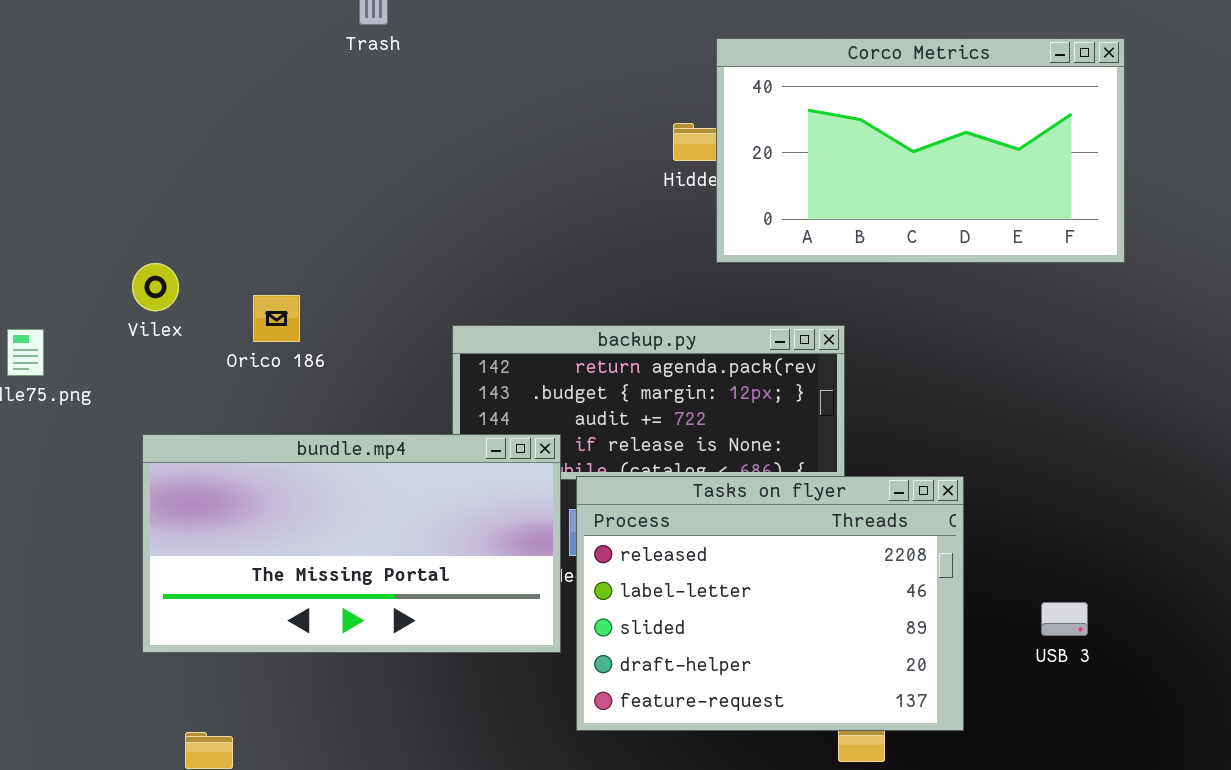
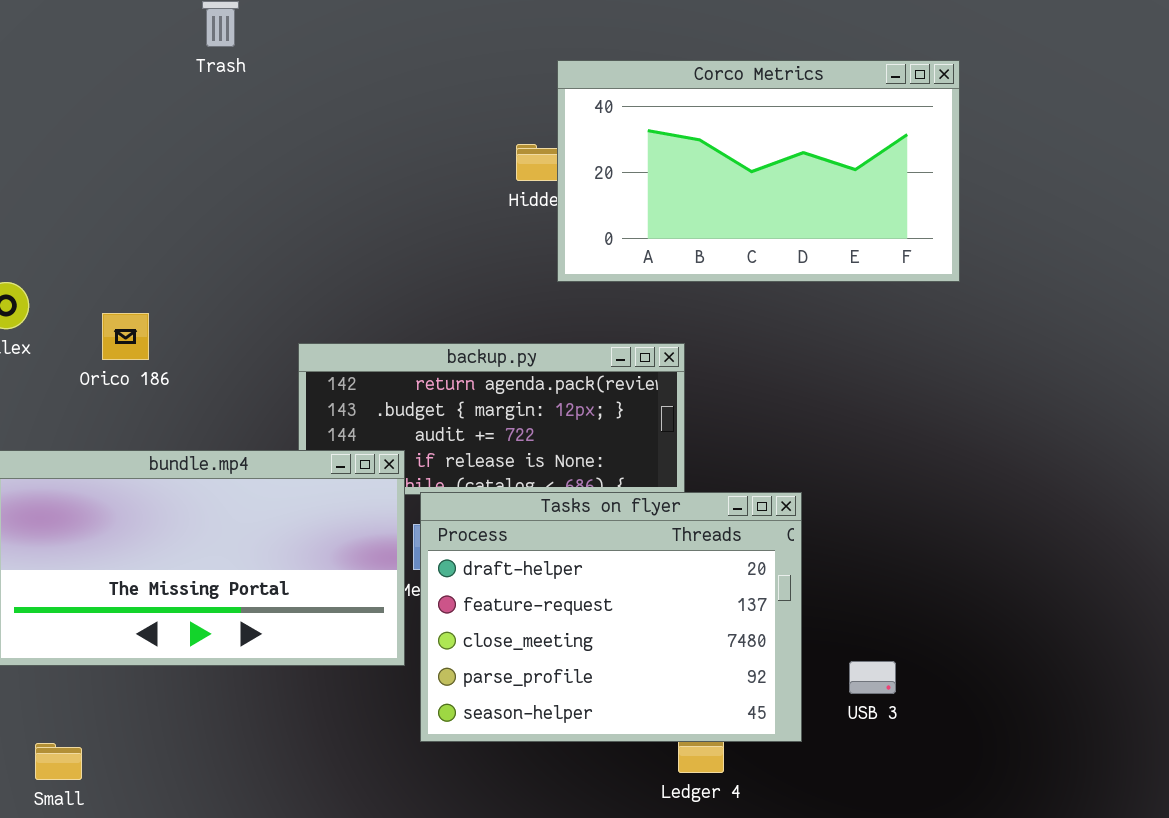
Tasks on flyer: [576,476,964,731] -> [420,492,802,742], scrolled down 3 rows
USB 3: [1041,602,1088,636] -> [849,661,896,694], moved

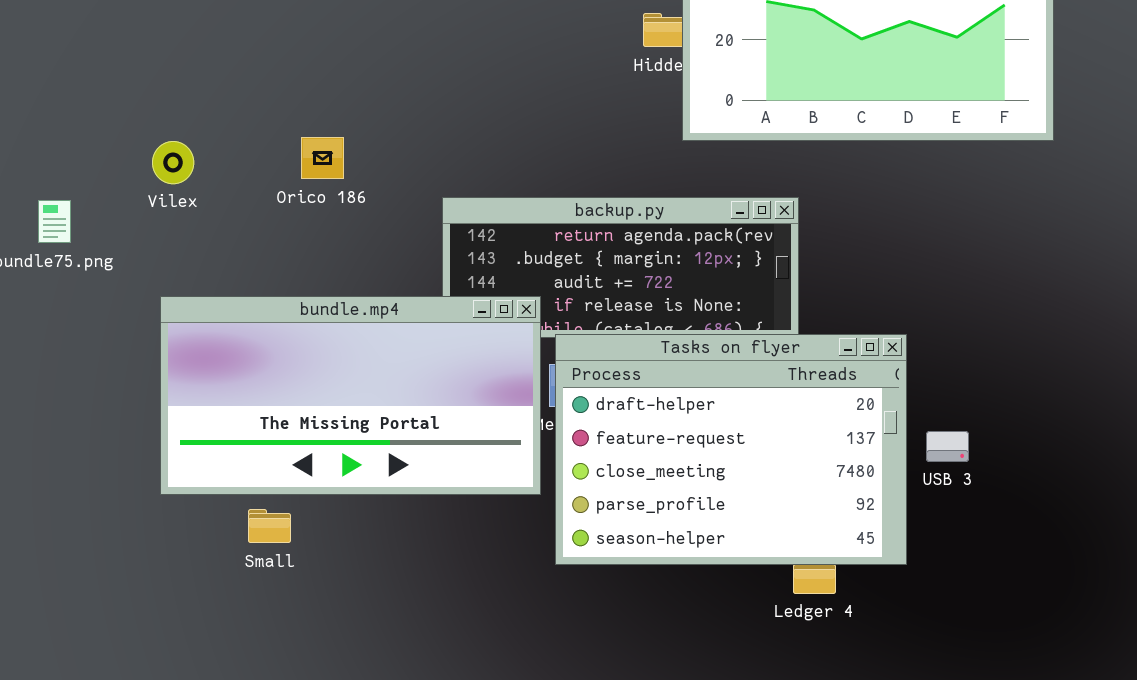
Orico 186: [102,313,149,360] -> [301,137,344,179], moved
USB 3: [849,661,896,694] -> [926,431,969,462], moved
Small: [35,743,82,780] -> [248,509,291,543], moved

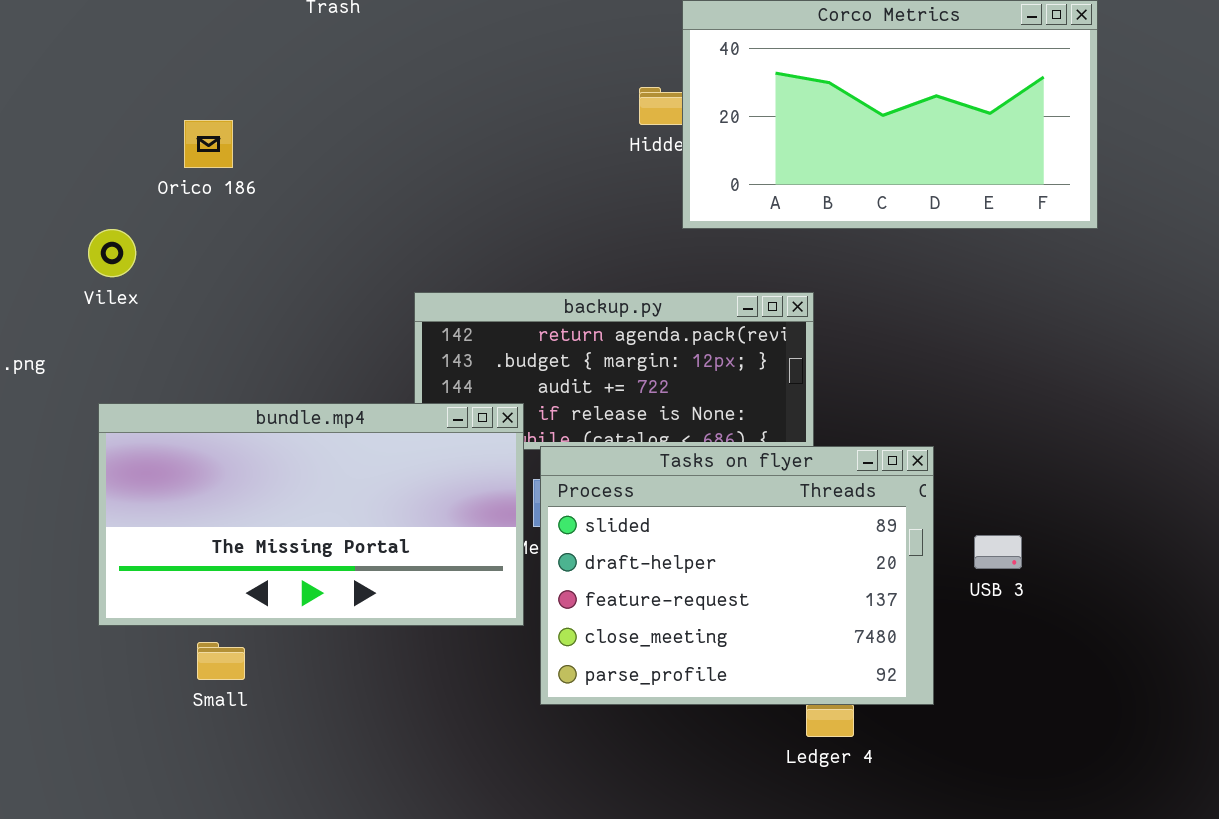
Orico 186: [301,137,344,179] -> [184,120,233,168], moved
Tasks on flyer: [555,334,907,565] -> [540,446,934,705], scrolled up 1 row
USB 3: [926,431,969,462] -> [974,535,1022,569], moved

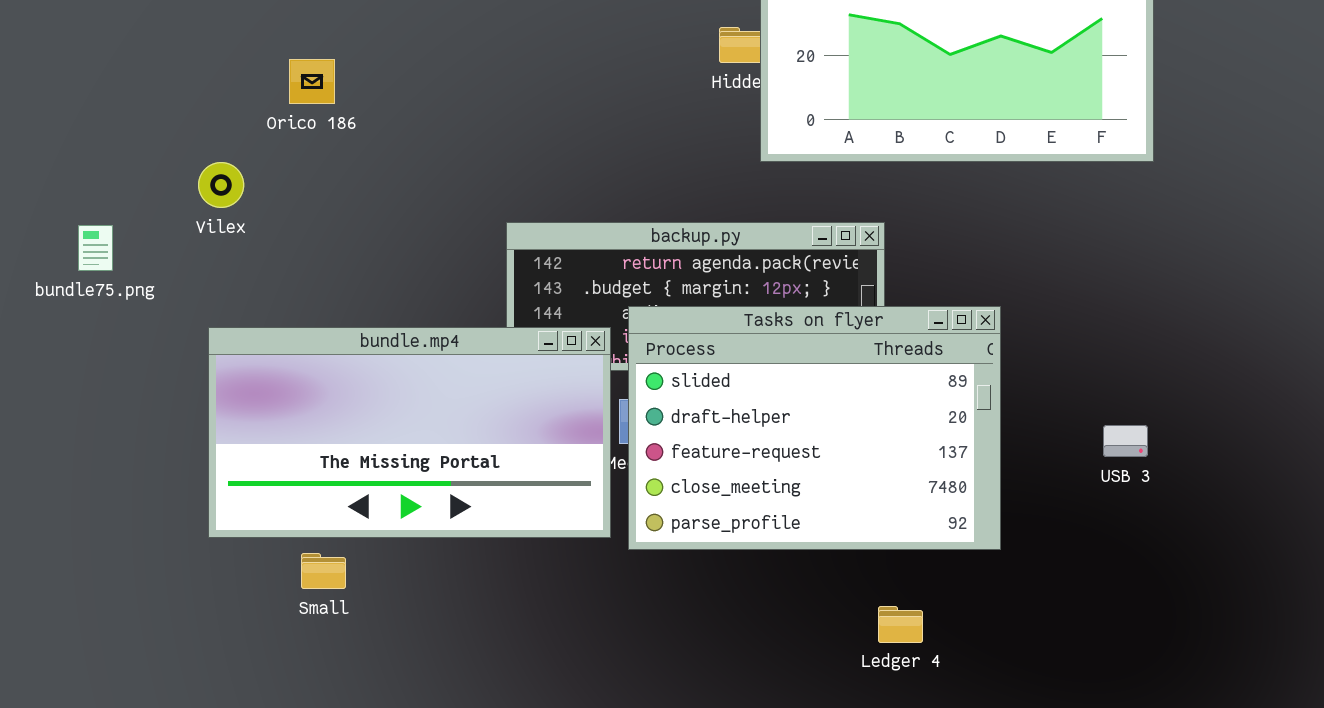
Tasks on flyer: [540,446,934,705] -> [628,306,1001,550], moved
USB 3: [974,535,1022,569] -> [1103,425,1148,457], moved

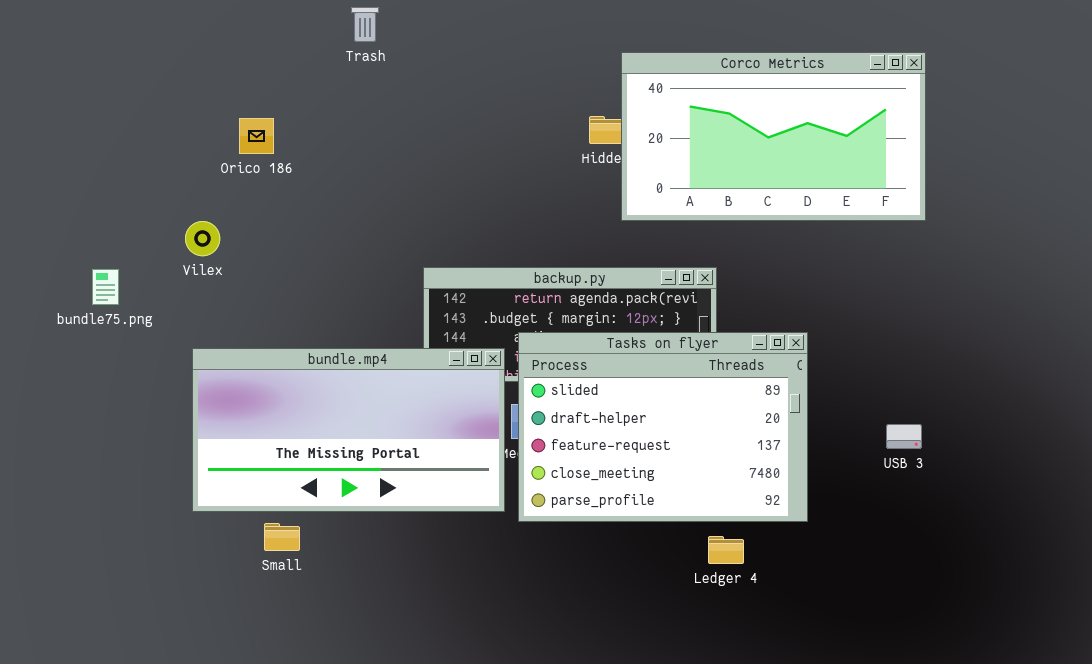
Orico 186: [289,59,335,104] -> [239,118,274,154], moved
Ledger 4: [878,606,923,643] -> [708,536,744,564], moved

